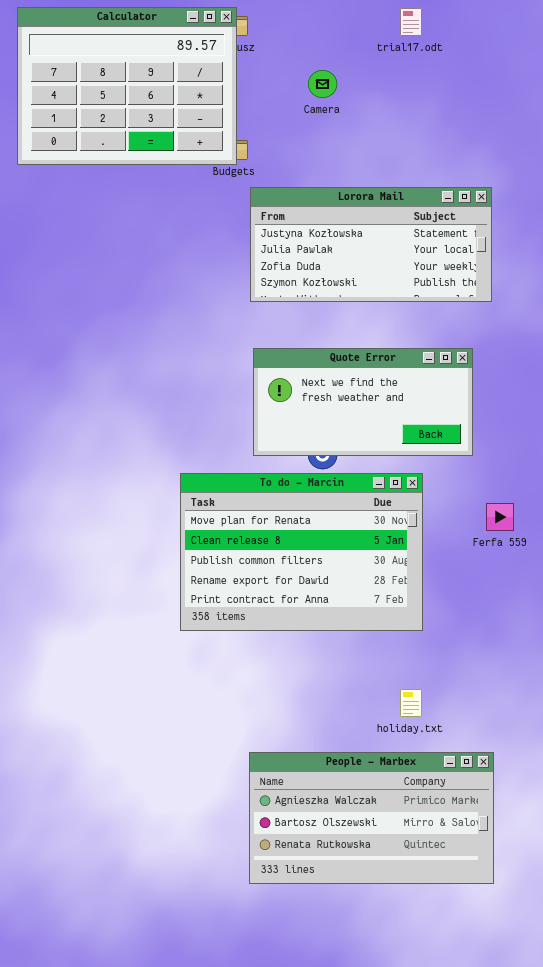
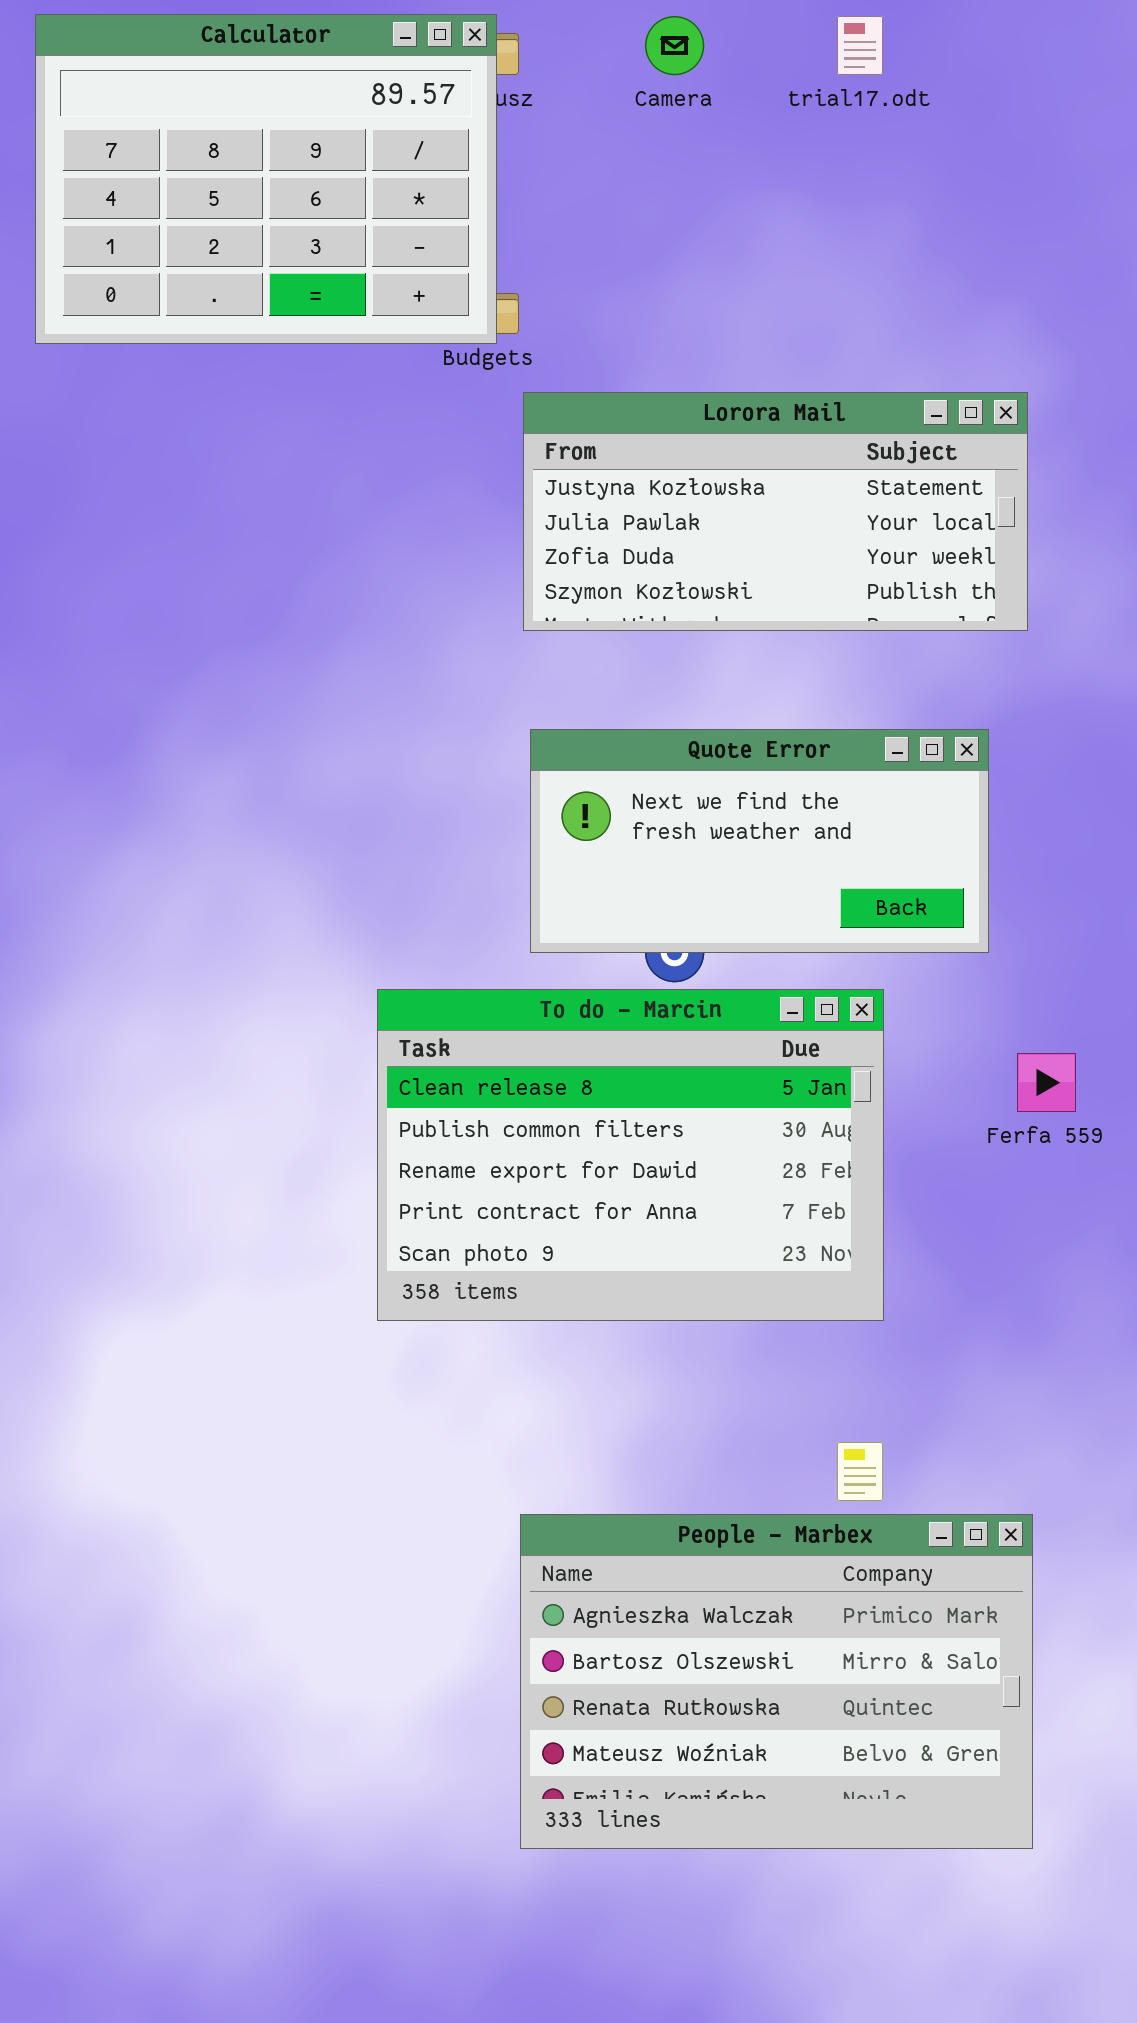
Camera: [308,70,337,98] -> [645,16,704,75], moved
To do - Marcin: [180,473,423,631] -> [377,989,884,1321], scrolled down 1 row
People - Marbex: [249,752,494,884] -> [520,1514,1033,1849], resized

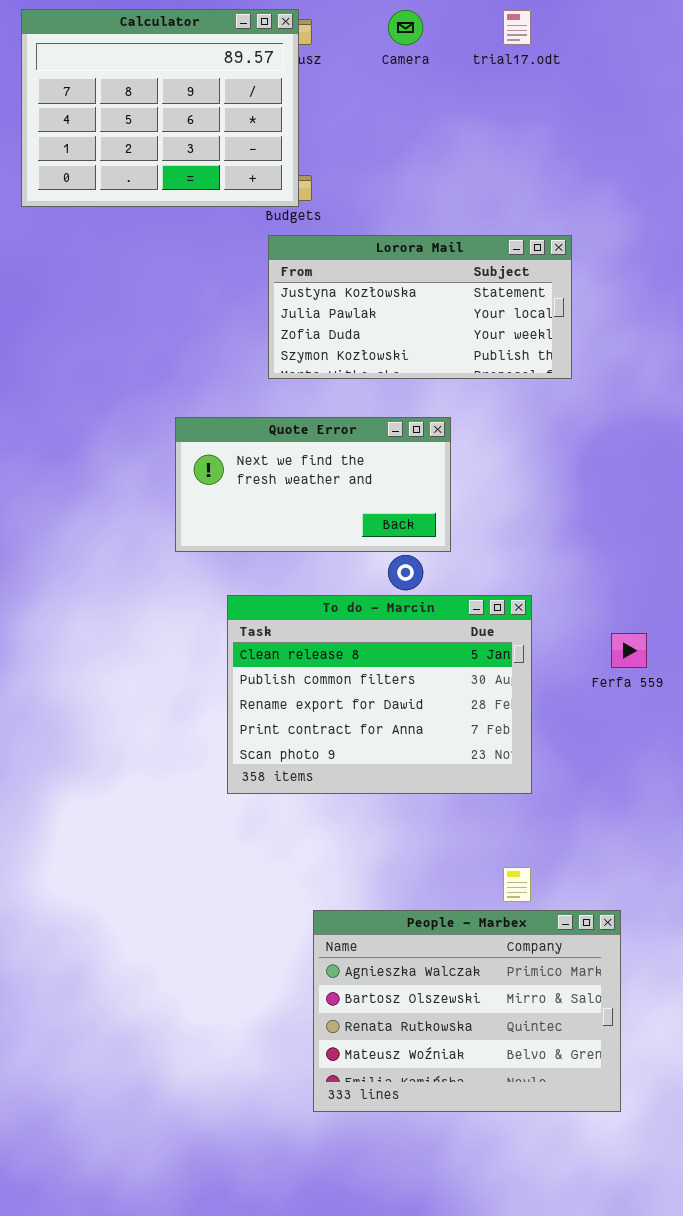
Lorora Mail: [523,392,1028,631] -> [268,235,572,379], moved
Quote Error: [530,729,989,953] -> [175,417,451,552], moved

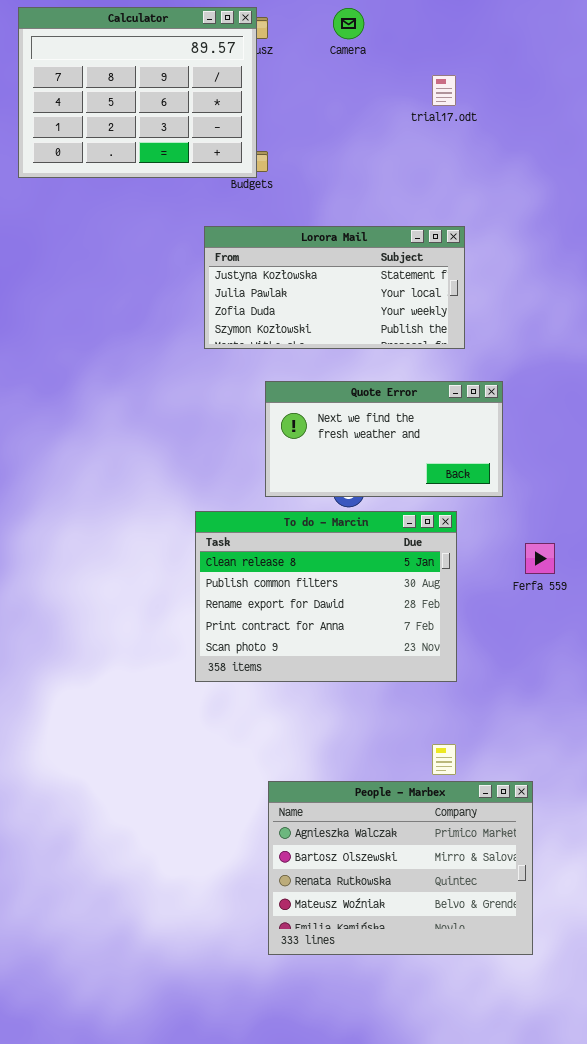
trial17.odt: [503,10,531,45] -> [432,75,456,106], moved
Lorora Mail: [268,235,572,379] -> [204,226,465,349], moved
Quote Error: [175,417,451,552] -> [265,381,503,497], moved

